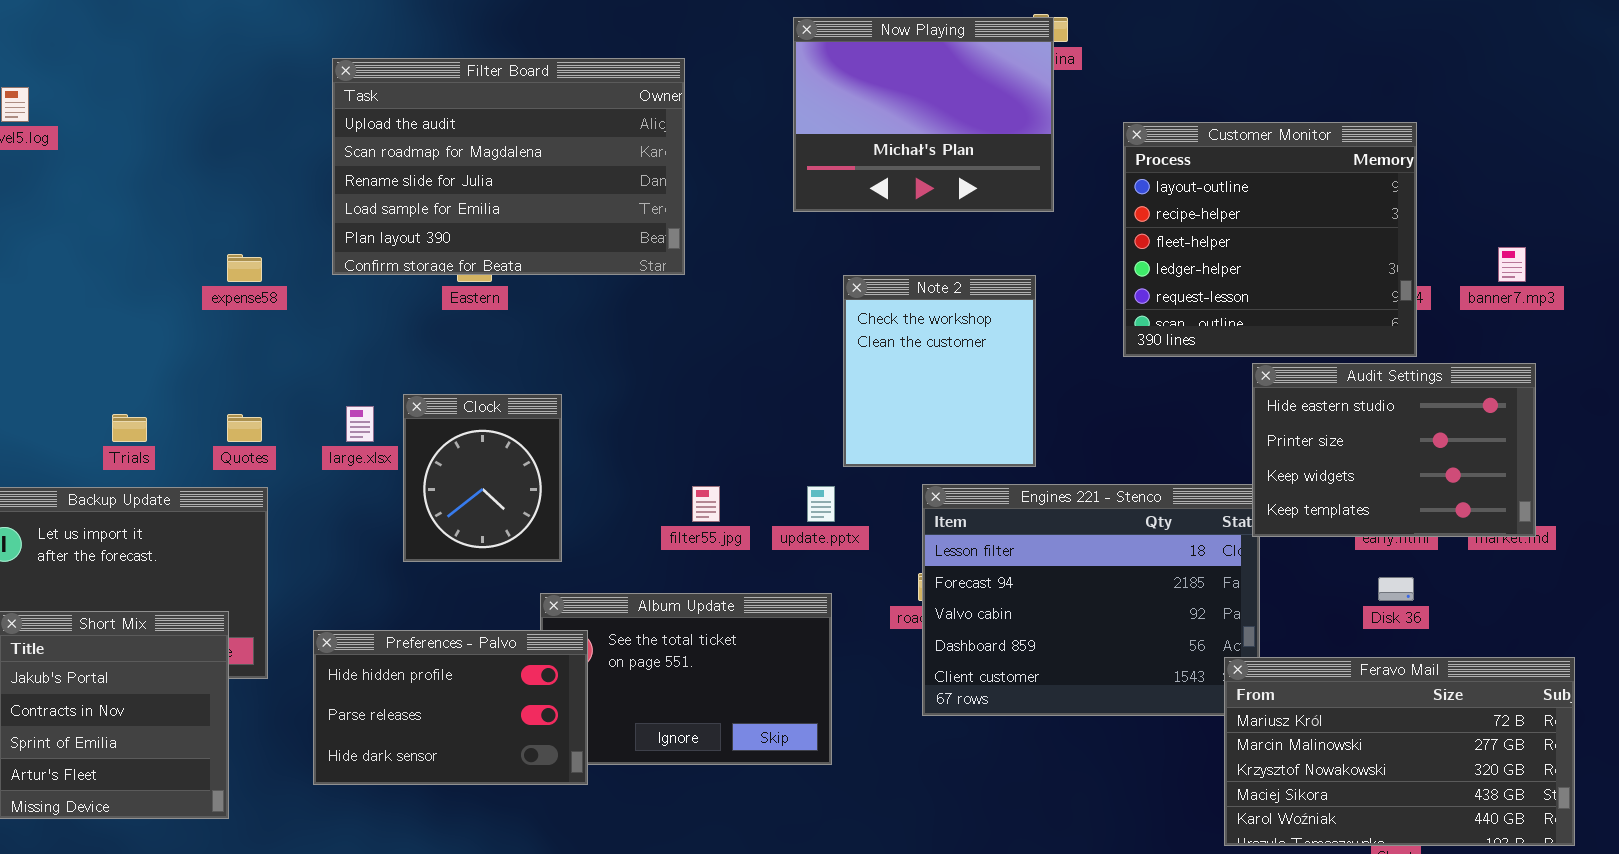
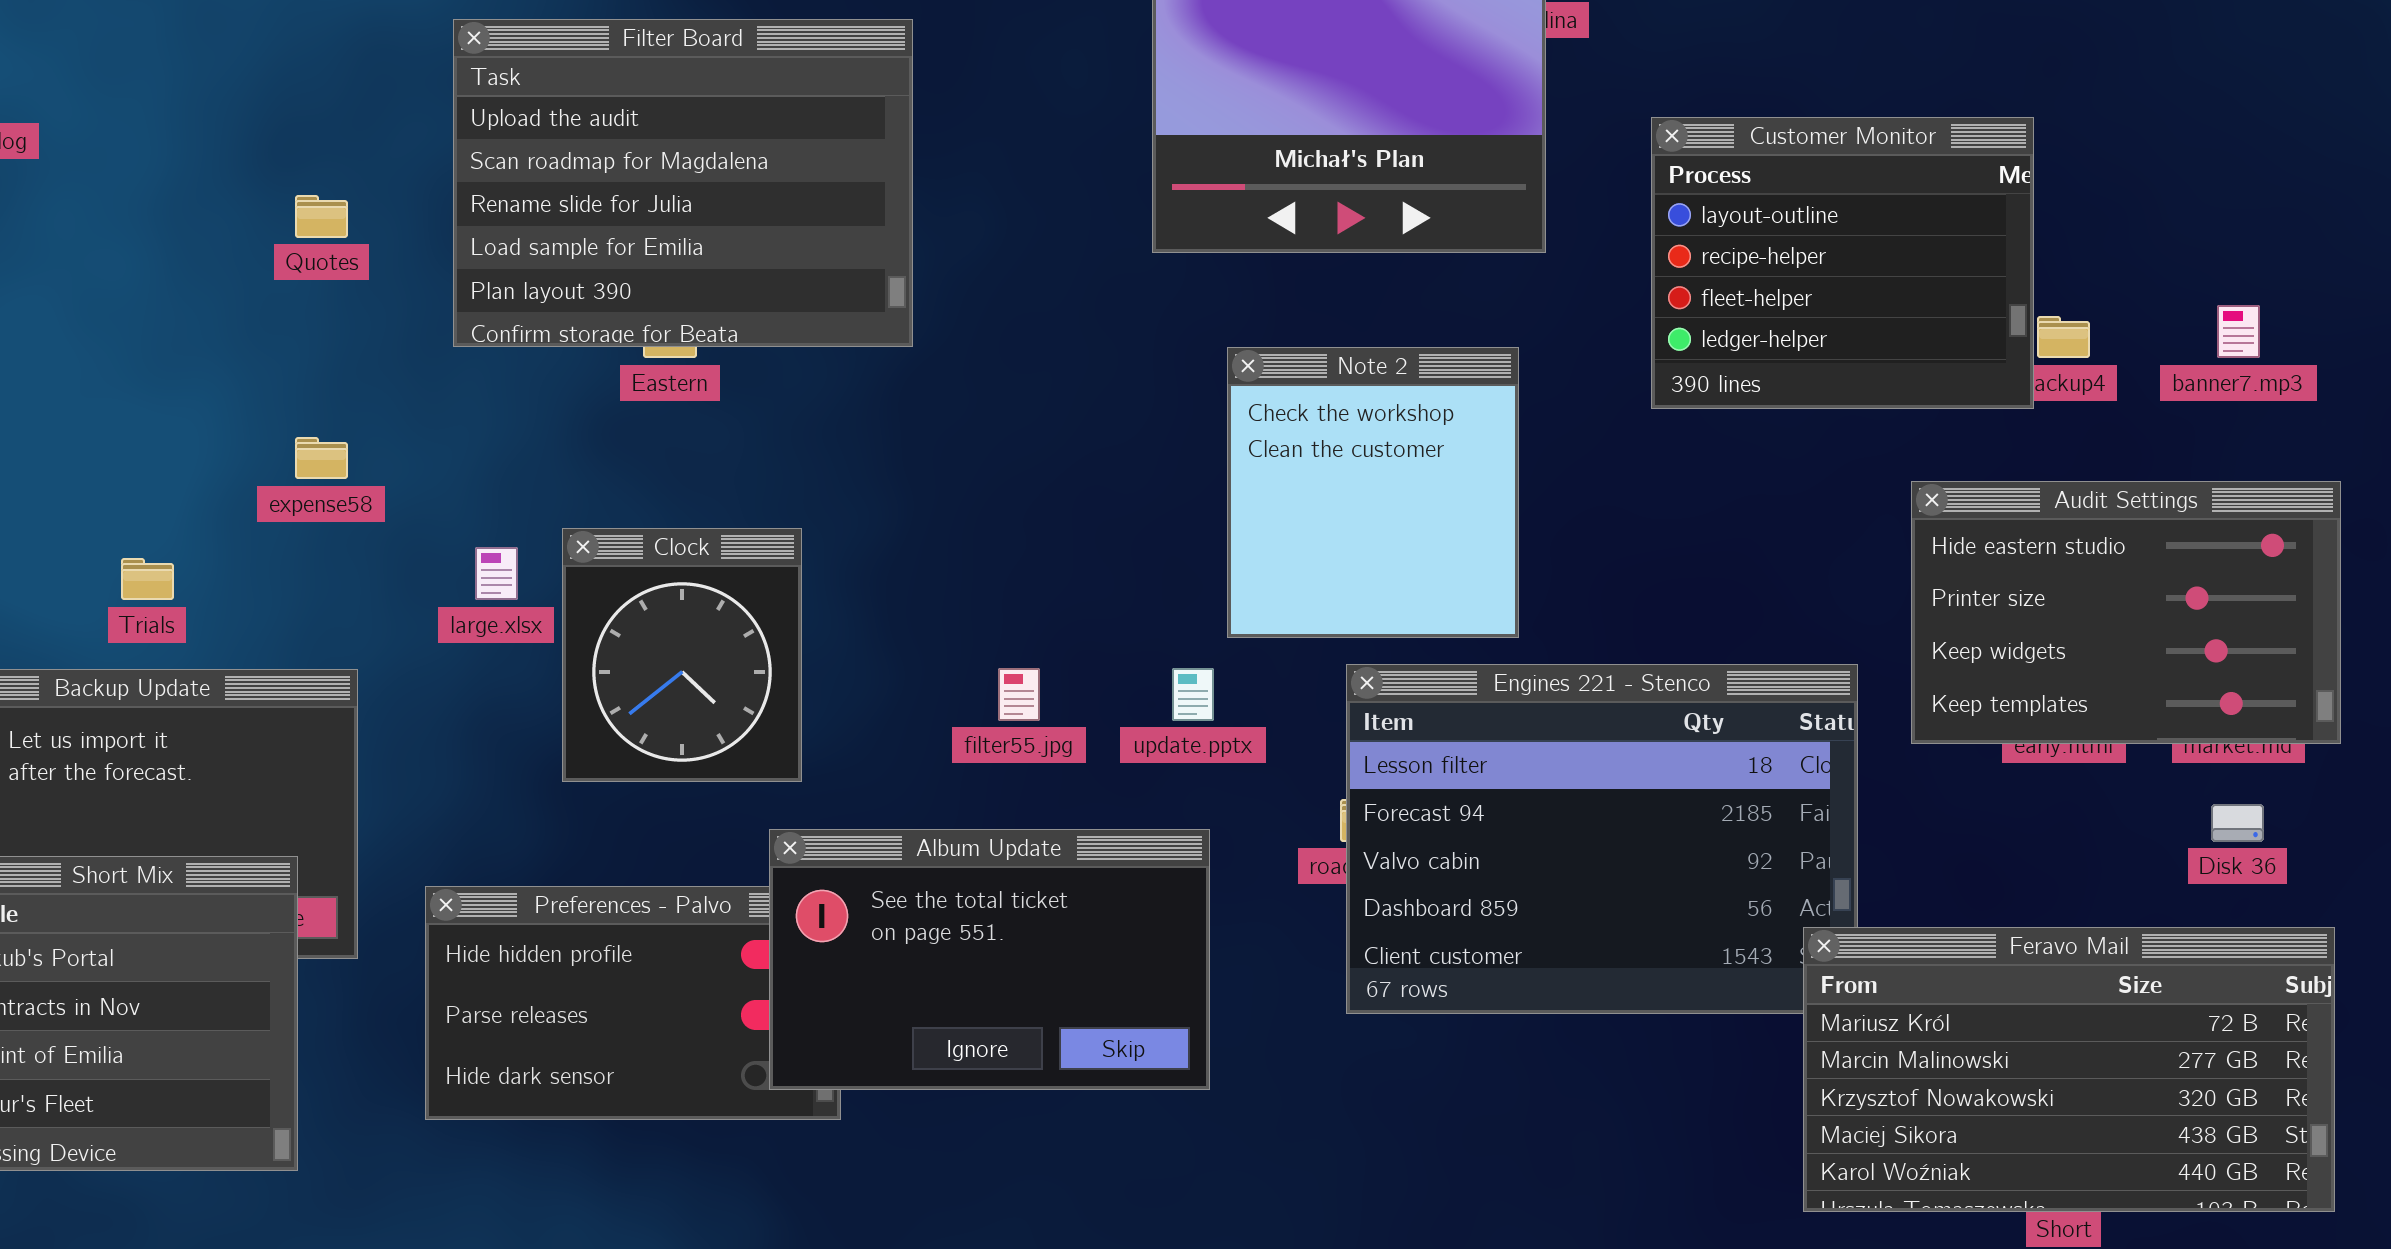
Filter Board: [332,58,685,275] -> [453,19,913,347], resized
Customer Monitor: [1123,122,1417,357] -> [1651,117,2034,409], resized
expense58: [227,254,262,282] -> [295,437,348,479], moved
Audit Settings: [1252,363,1536,537] -> [1911,481,2341,744], moved
Quotes: [227,414,262,442] -> [295,195,348,238], moved
Disk 36: [1378,577,1414,601] -> [2211,804,2264,842], moved
Album Update: [540,593,832,765] -> [769,829,1210,1090], raised

